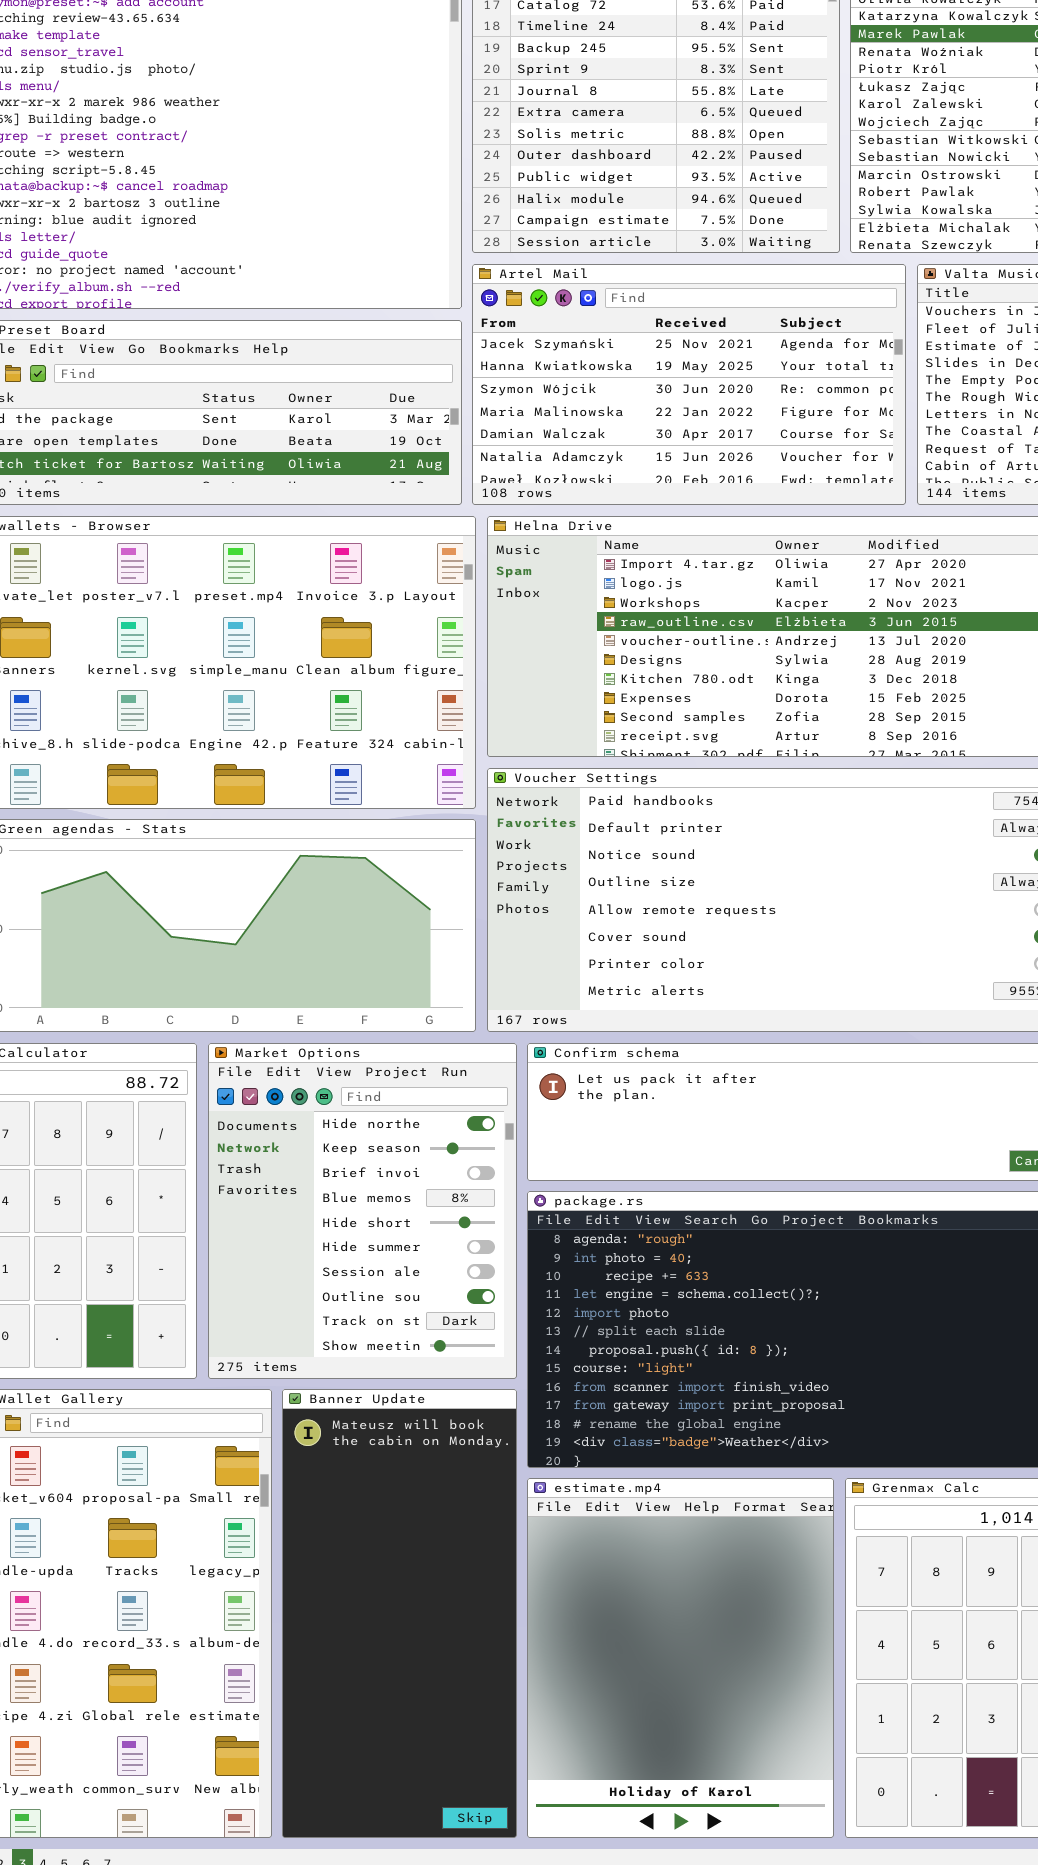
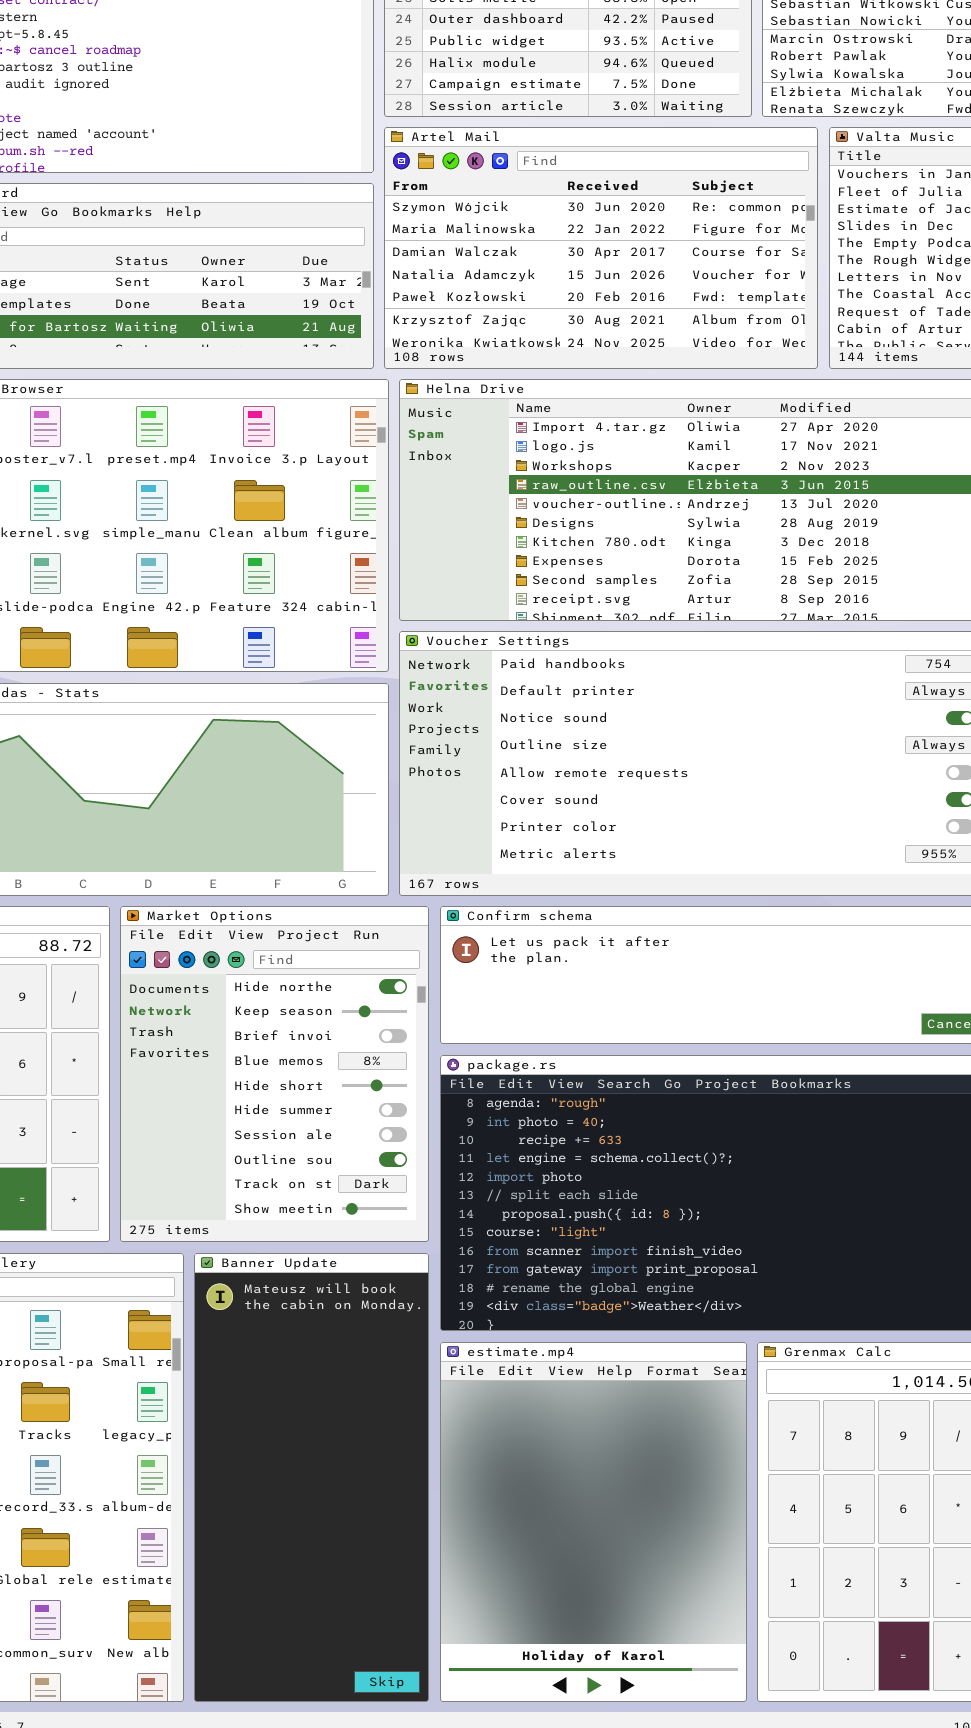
Artel Mail: [472,264,906,505] -> [384,127,818,369], scrolled down 2 rows

